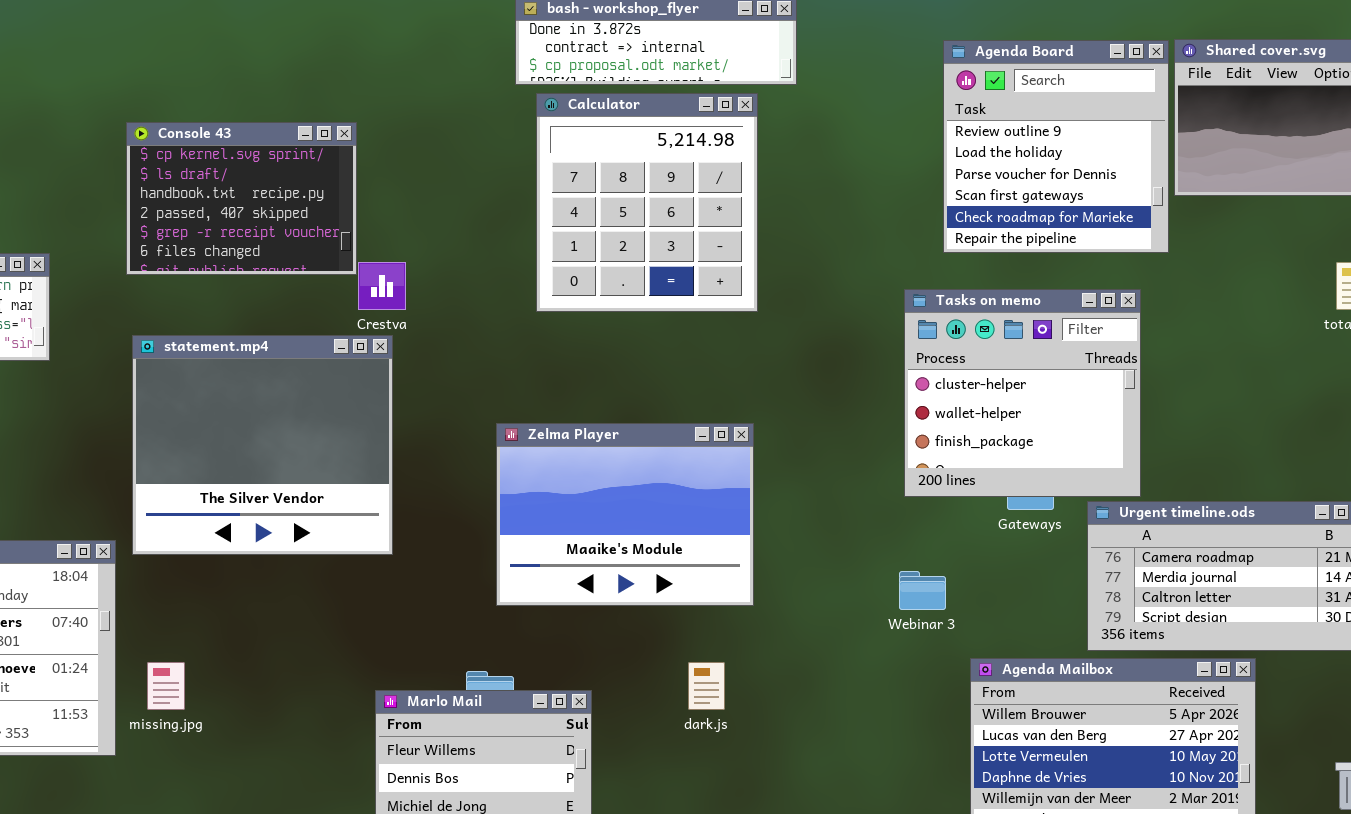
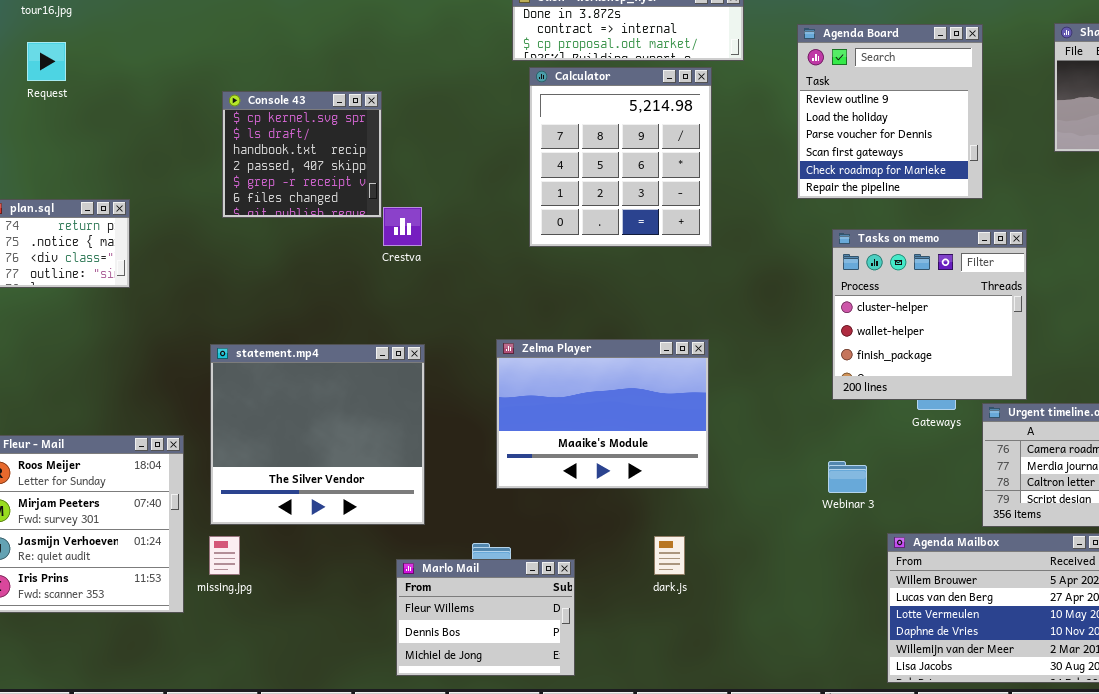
Agenda Board: [943,40,1169,253] -> [797,24,983,199], moved
Console 43: [126,122,357,275] -> [222,91,382,218], resized
statement.mp4: [132,335,393,555] -> [210,344,425,525], moved

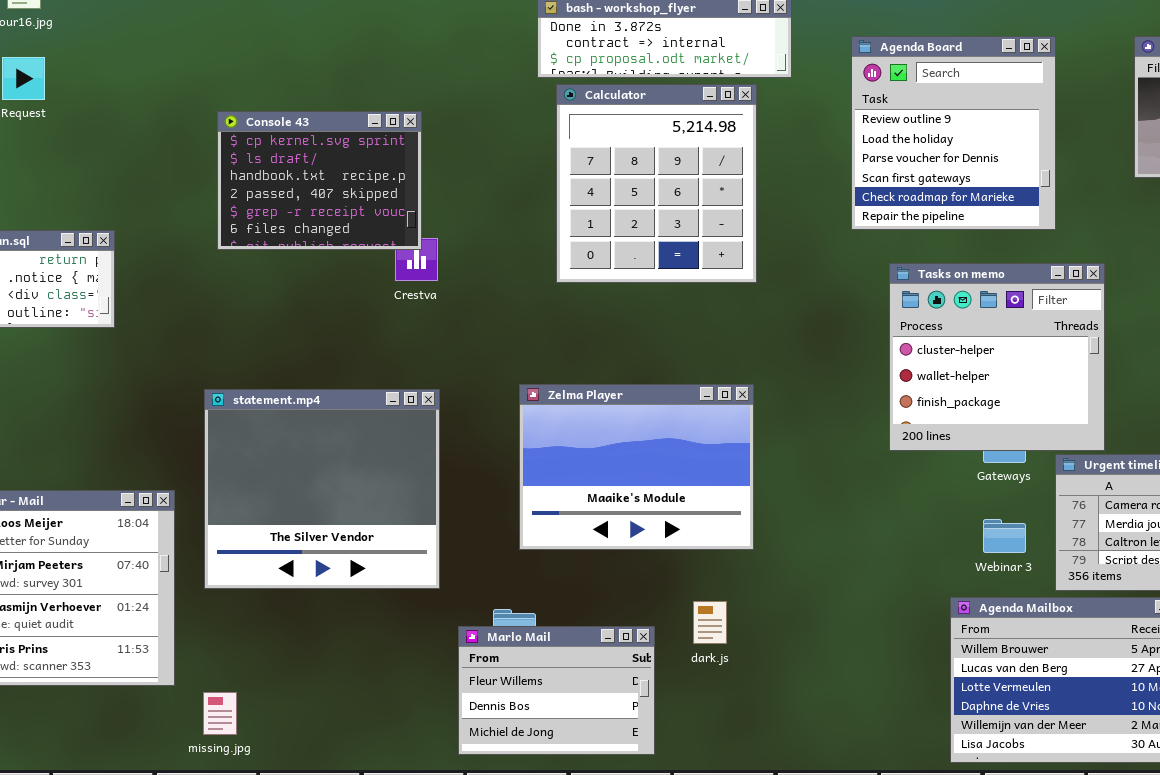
Console 43: [222,91,382,218] -> [217,111,422,250], resized
Webinar 3: [828,461,867,493] -> [983,519,1026,553], moved
missing.jpg: [209,536,240,575] -> [203,692,237,735], moved
Marlo Mail: [396,559,575,676] -> [458,626,655,755], moved

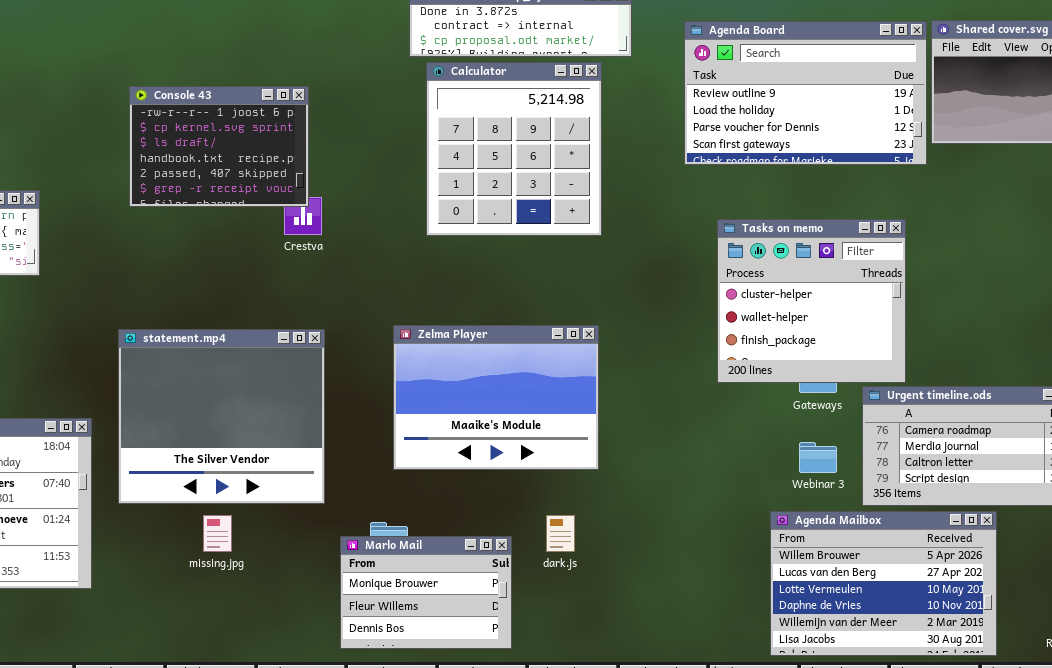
Agenda Board: [851,36,1056,230] -> [684,21,927,165], resized
Console 43: [217,111,422,250] -> [129,86,309,207], scrolled up 1 row
Marlo Mail: [458,626,655,755] -> [340,536,512,649], scrolled up 1 row
missing.jpg: [203,692,237,735] -> [203,515,232,552], moved

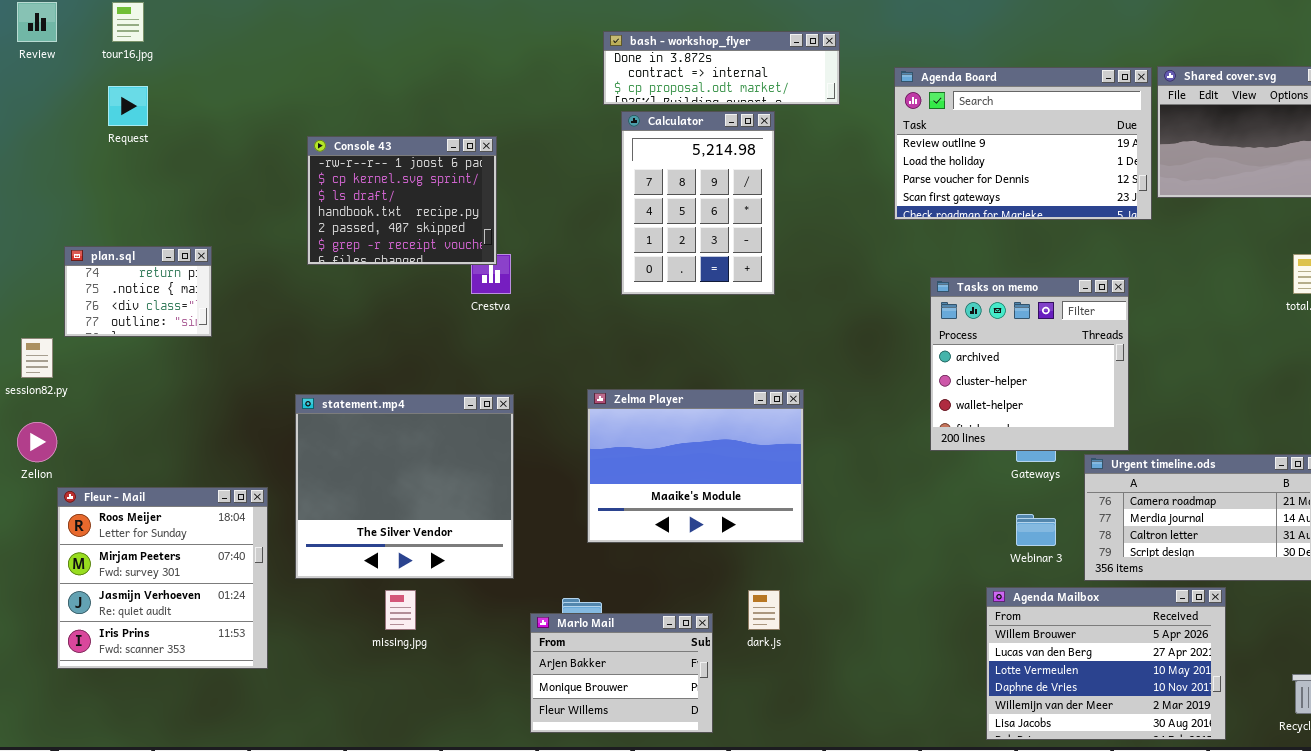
Calculator: [426,62,602,236] -> [621,111,775,295], resized
Tasks on memo: [717,219,906,383] -> [930,277,1129,451], scrolled up 1 row
Marlo Mail: [340,536,512,649] -> [530,613,713,733], scrolled up 1 row

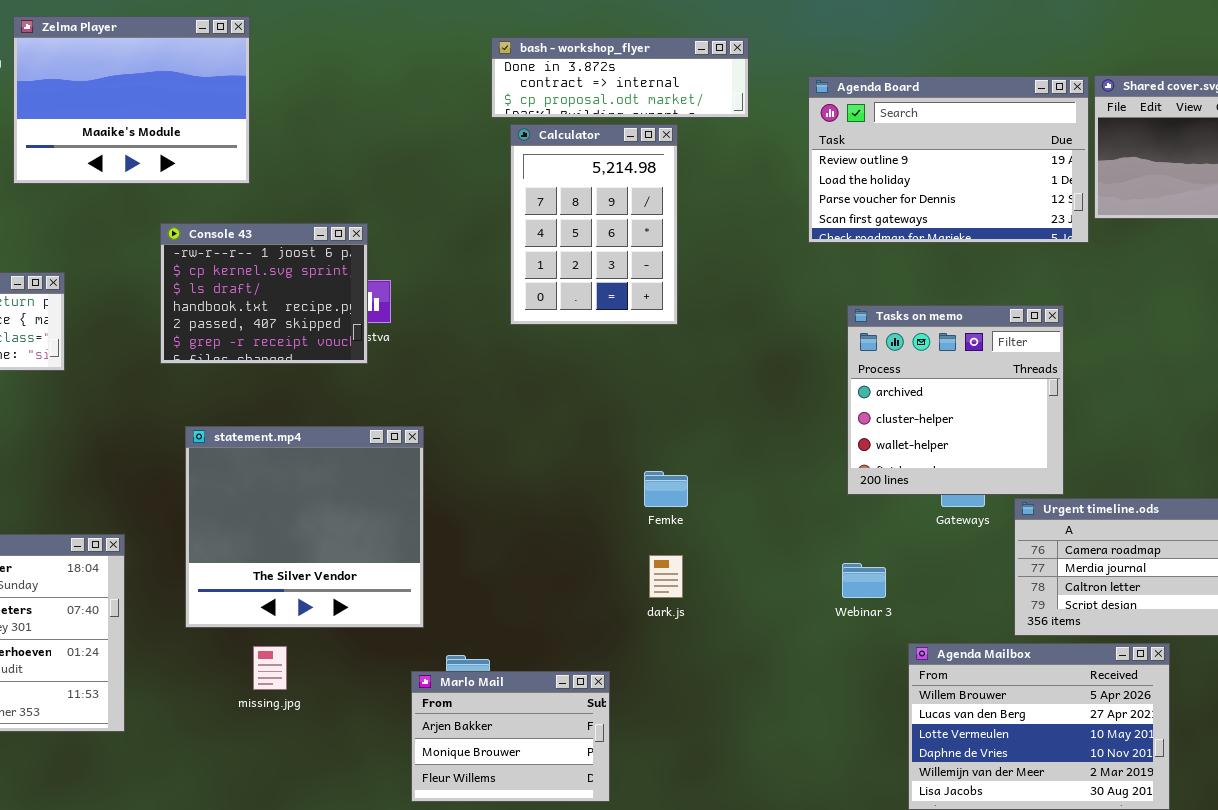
Console 43: [307,136,497,265] -> [160,223,368,364], moved
Zelma Player: [587,389,804,543] -> [13,16,250,184], moved
statement.mp4: [295,394,514,579] -> [185,426,424,628], moved
Webinar 3: [1016,514,1056,546] -> [842,563,886,598], moved
dark.js: [748,590,780,630] -> [649,555,683,598], moved

